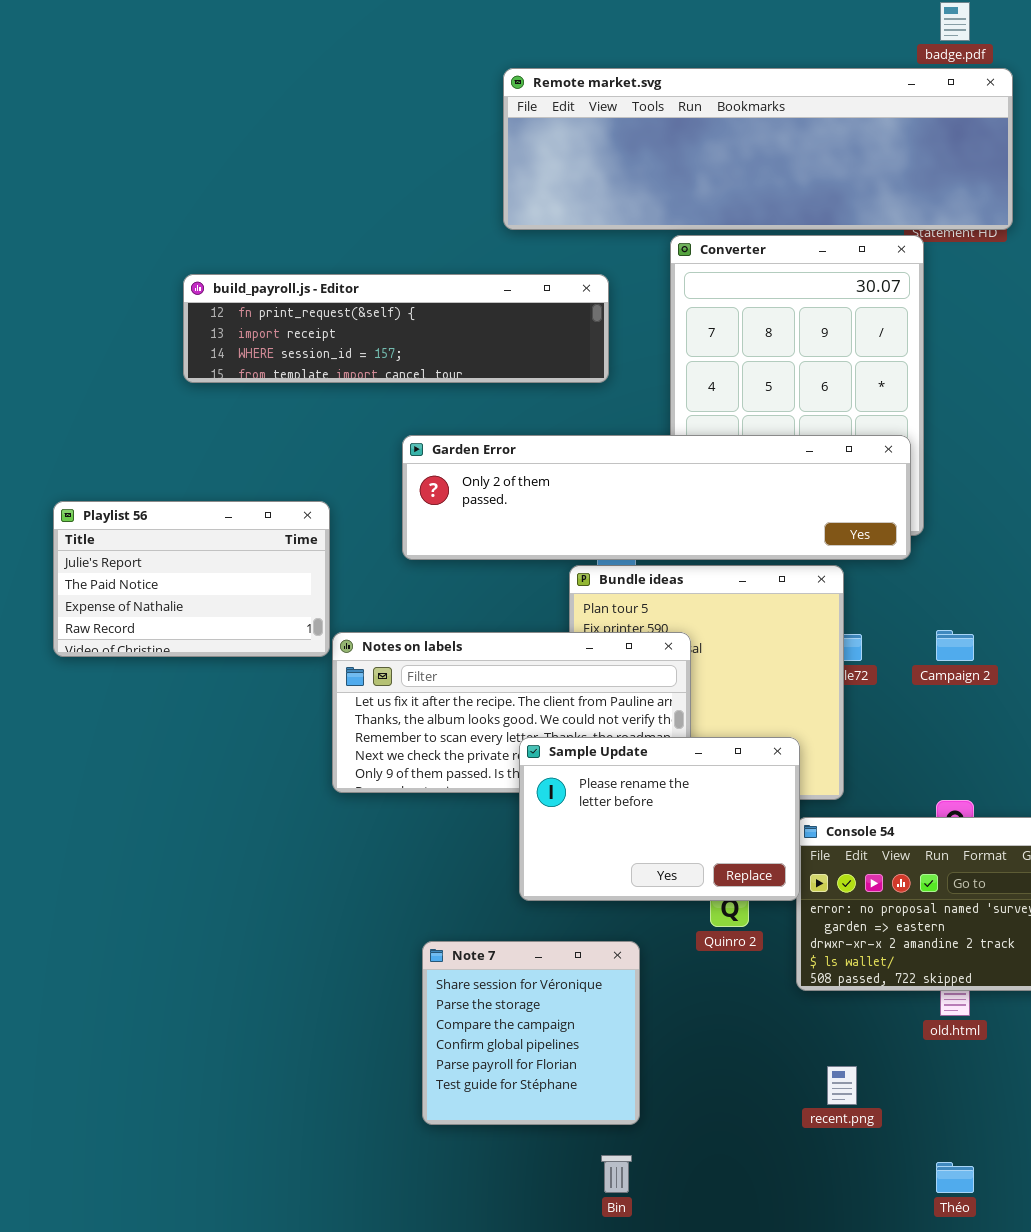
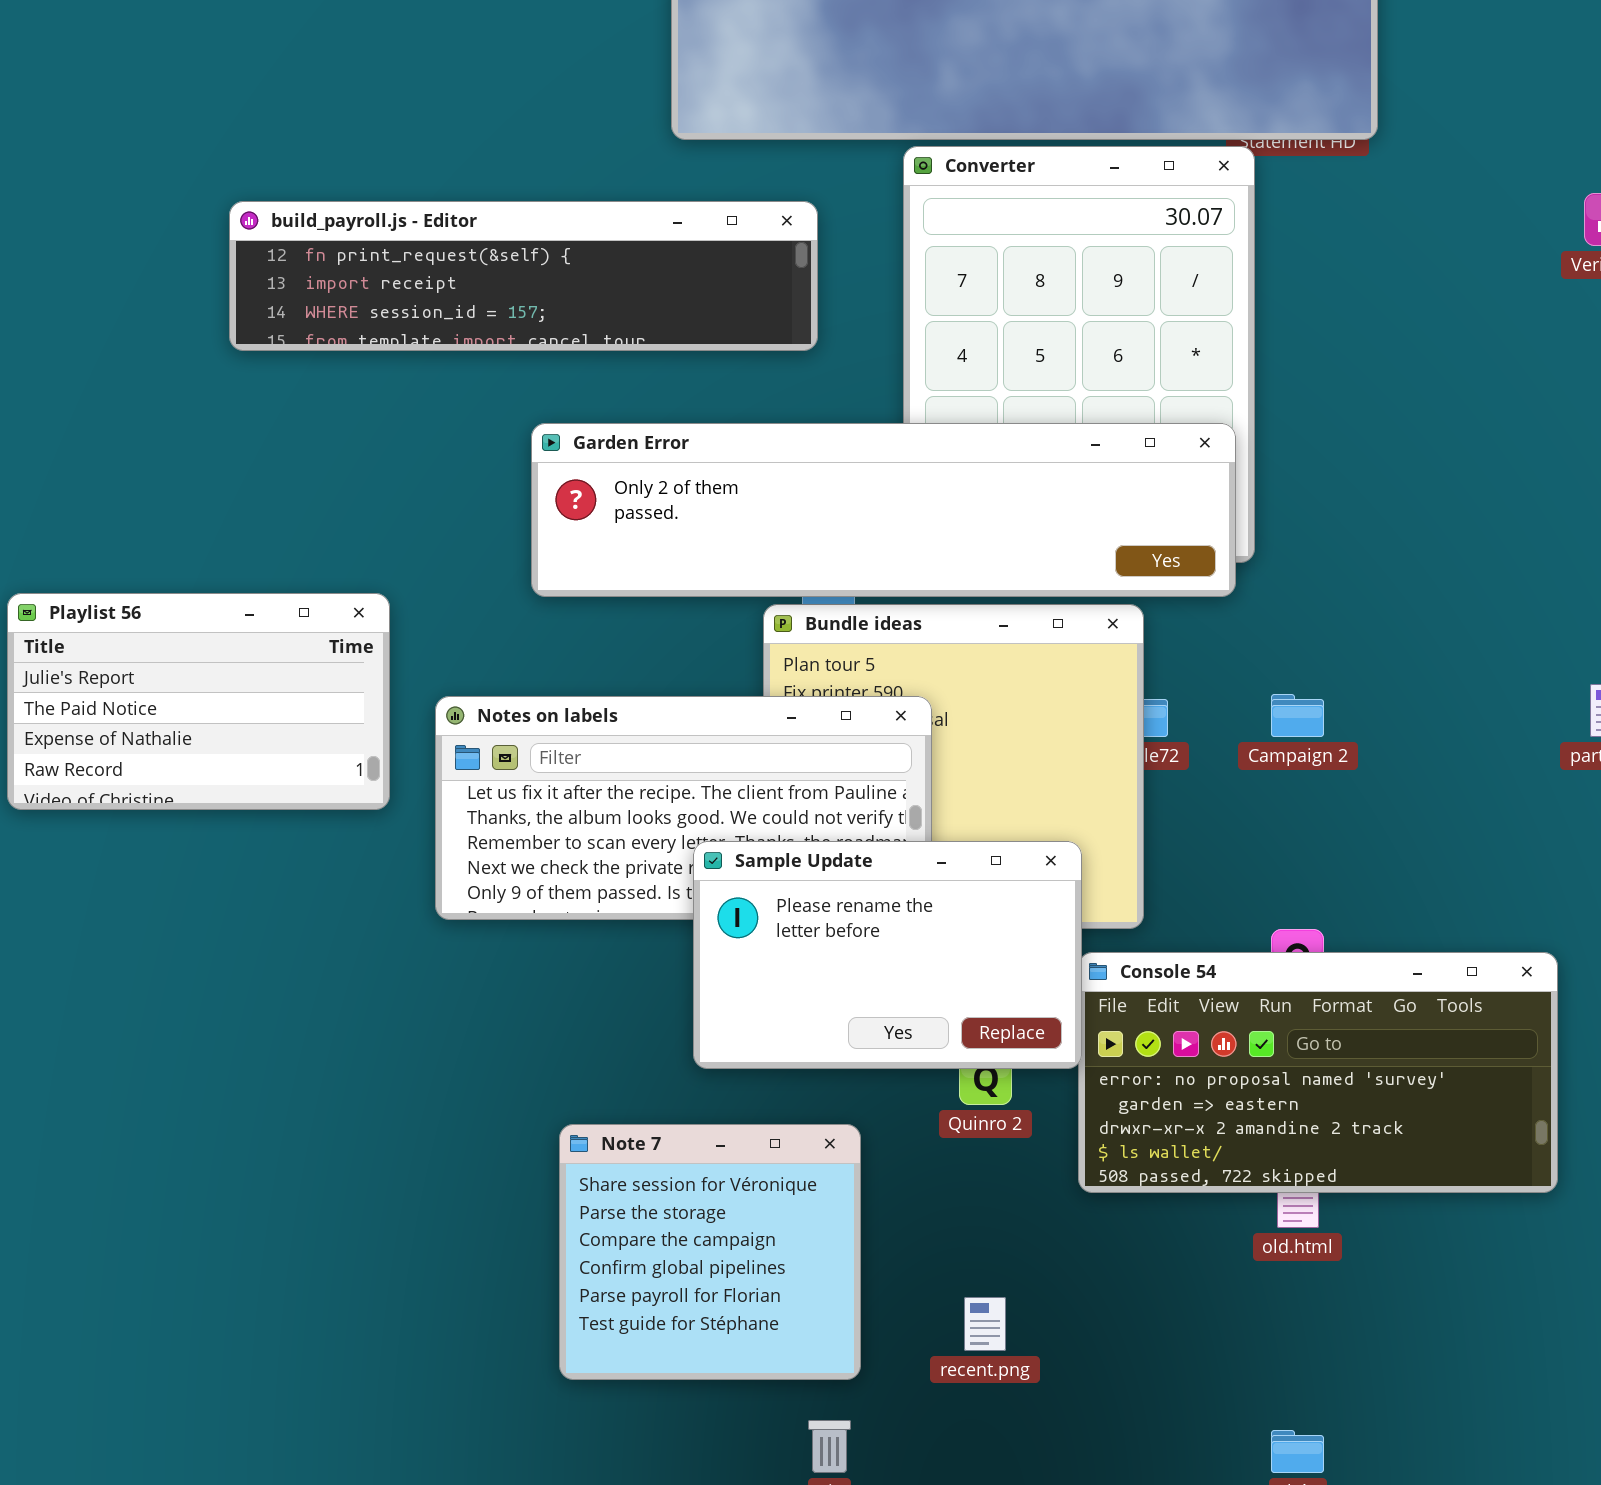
Playlist 56: [53,501,330,657] -> [7,593,390,810], moved
recent.png: [827,1066,857,1105] -> [964,1297,1006,1351], moved

